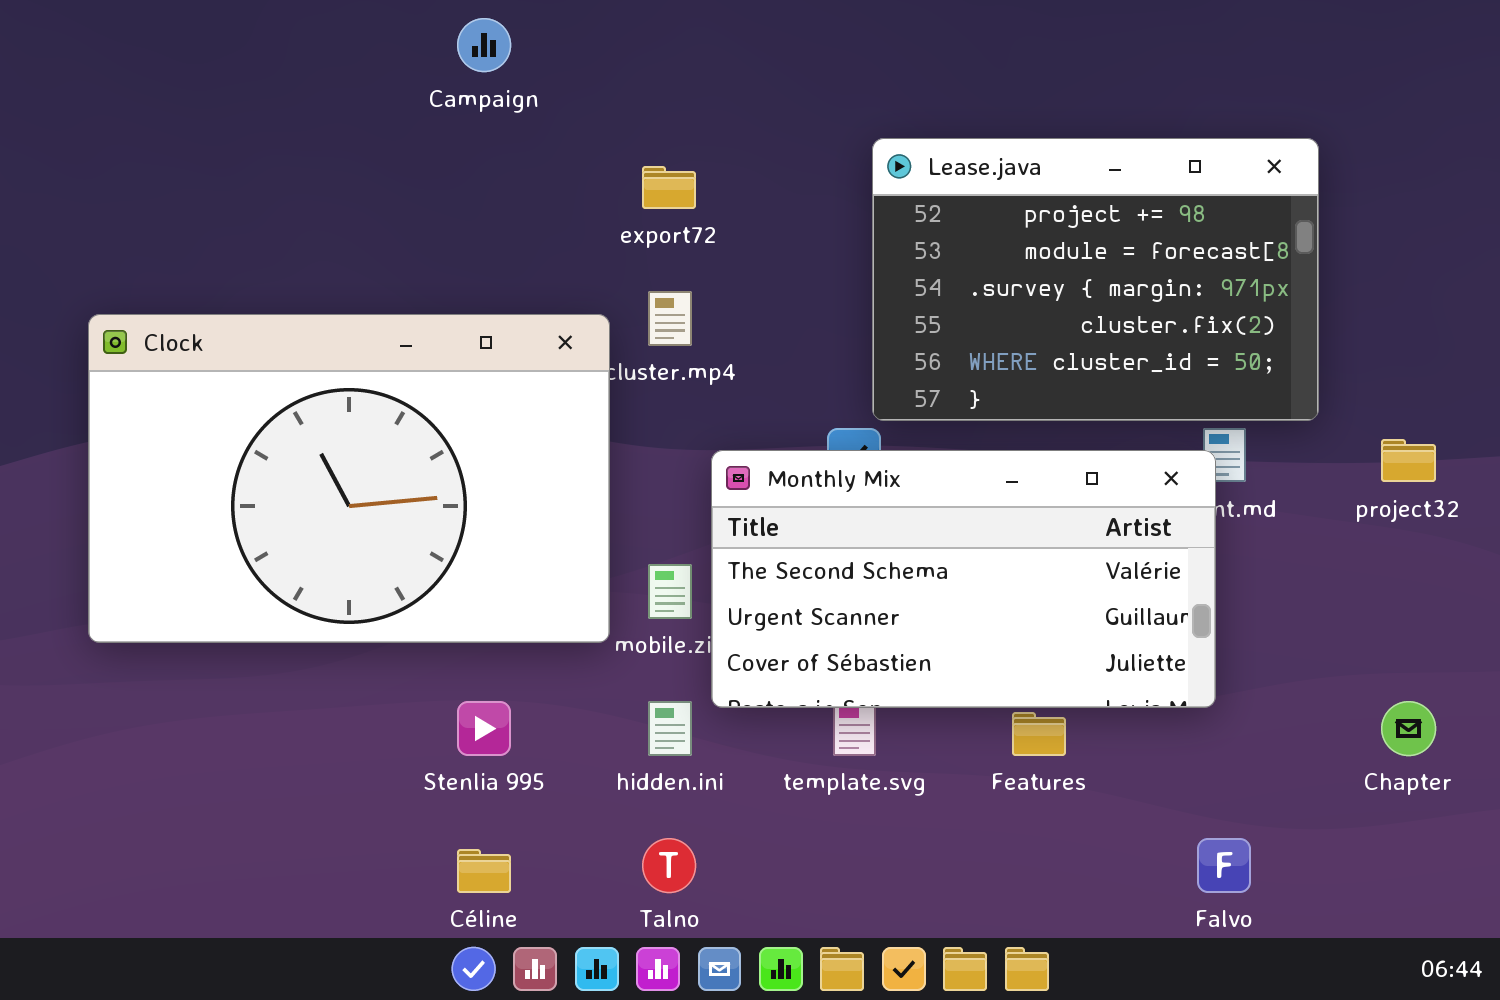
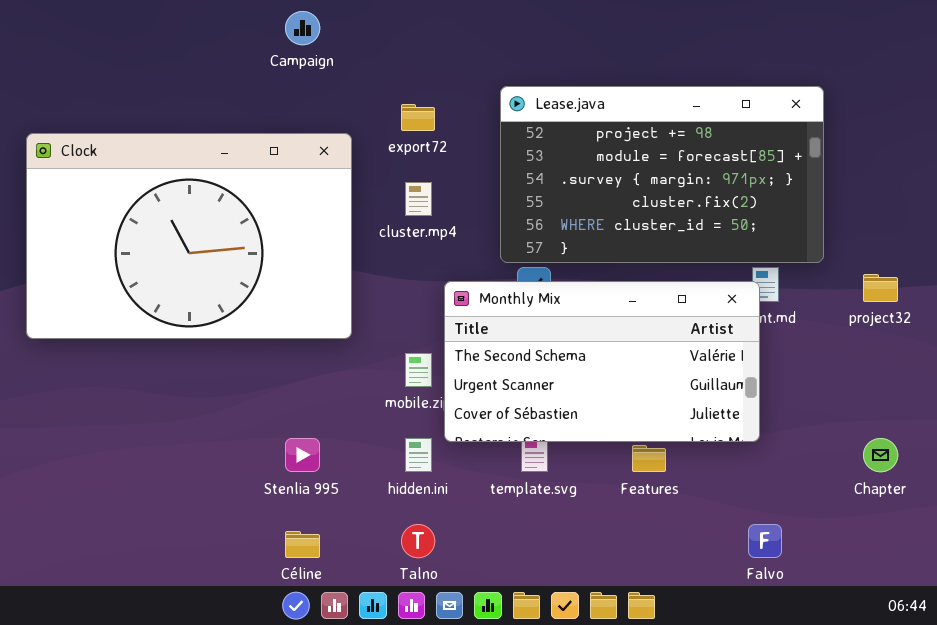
Lease.java: [872,138,1319,421] -> [500,86,824,263], resized
Clock: [88,314,610,643] -> [26,133,352,339], moved

